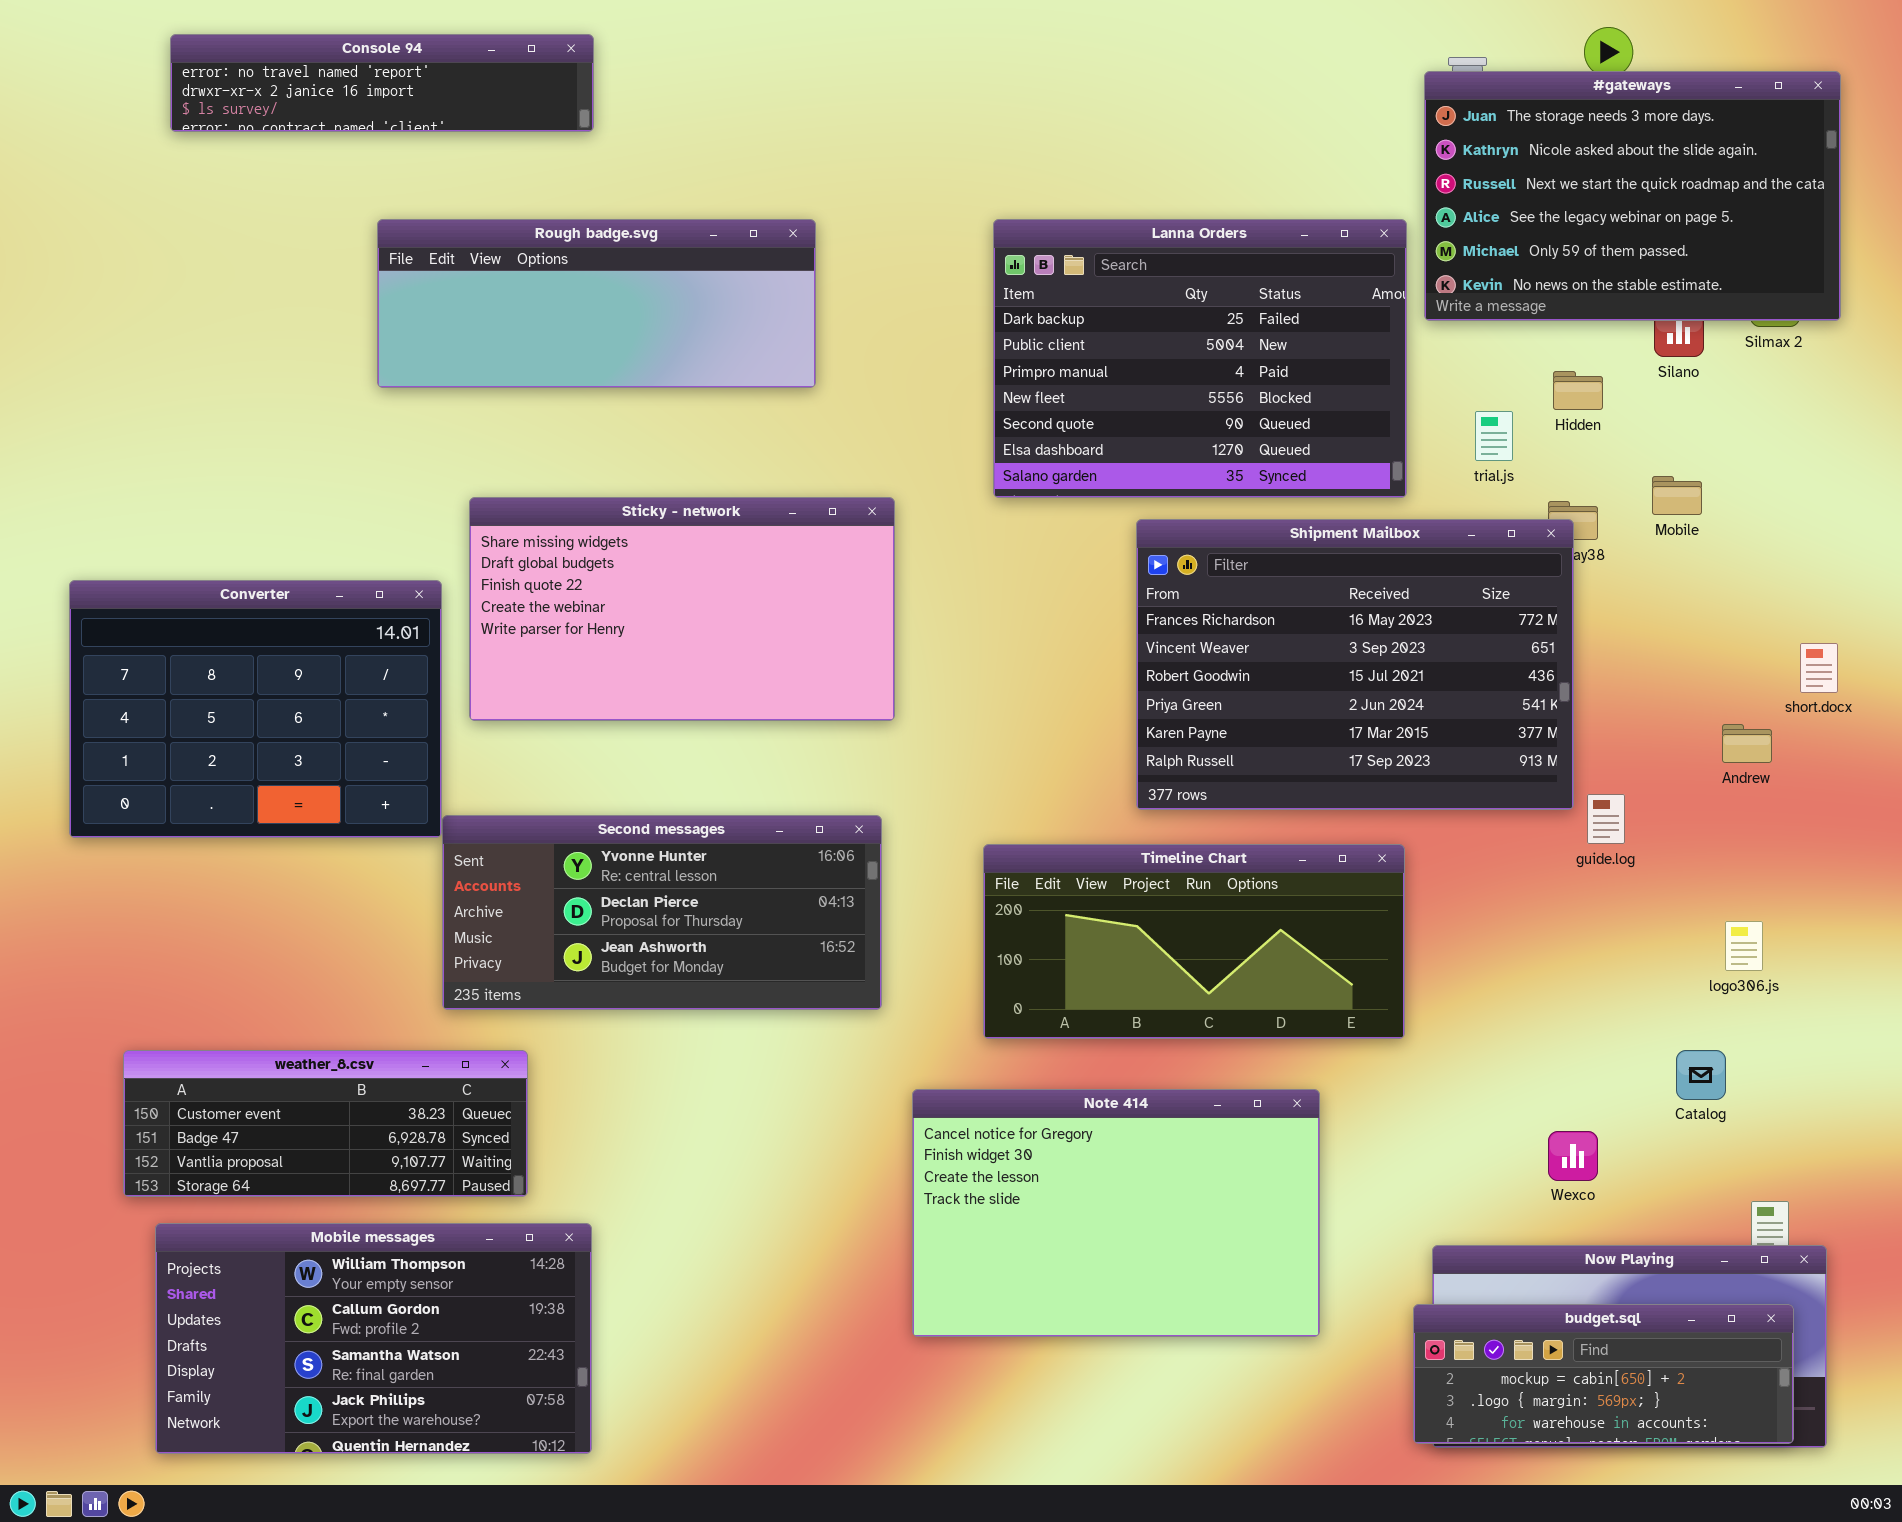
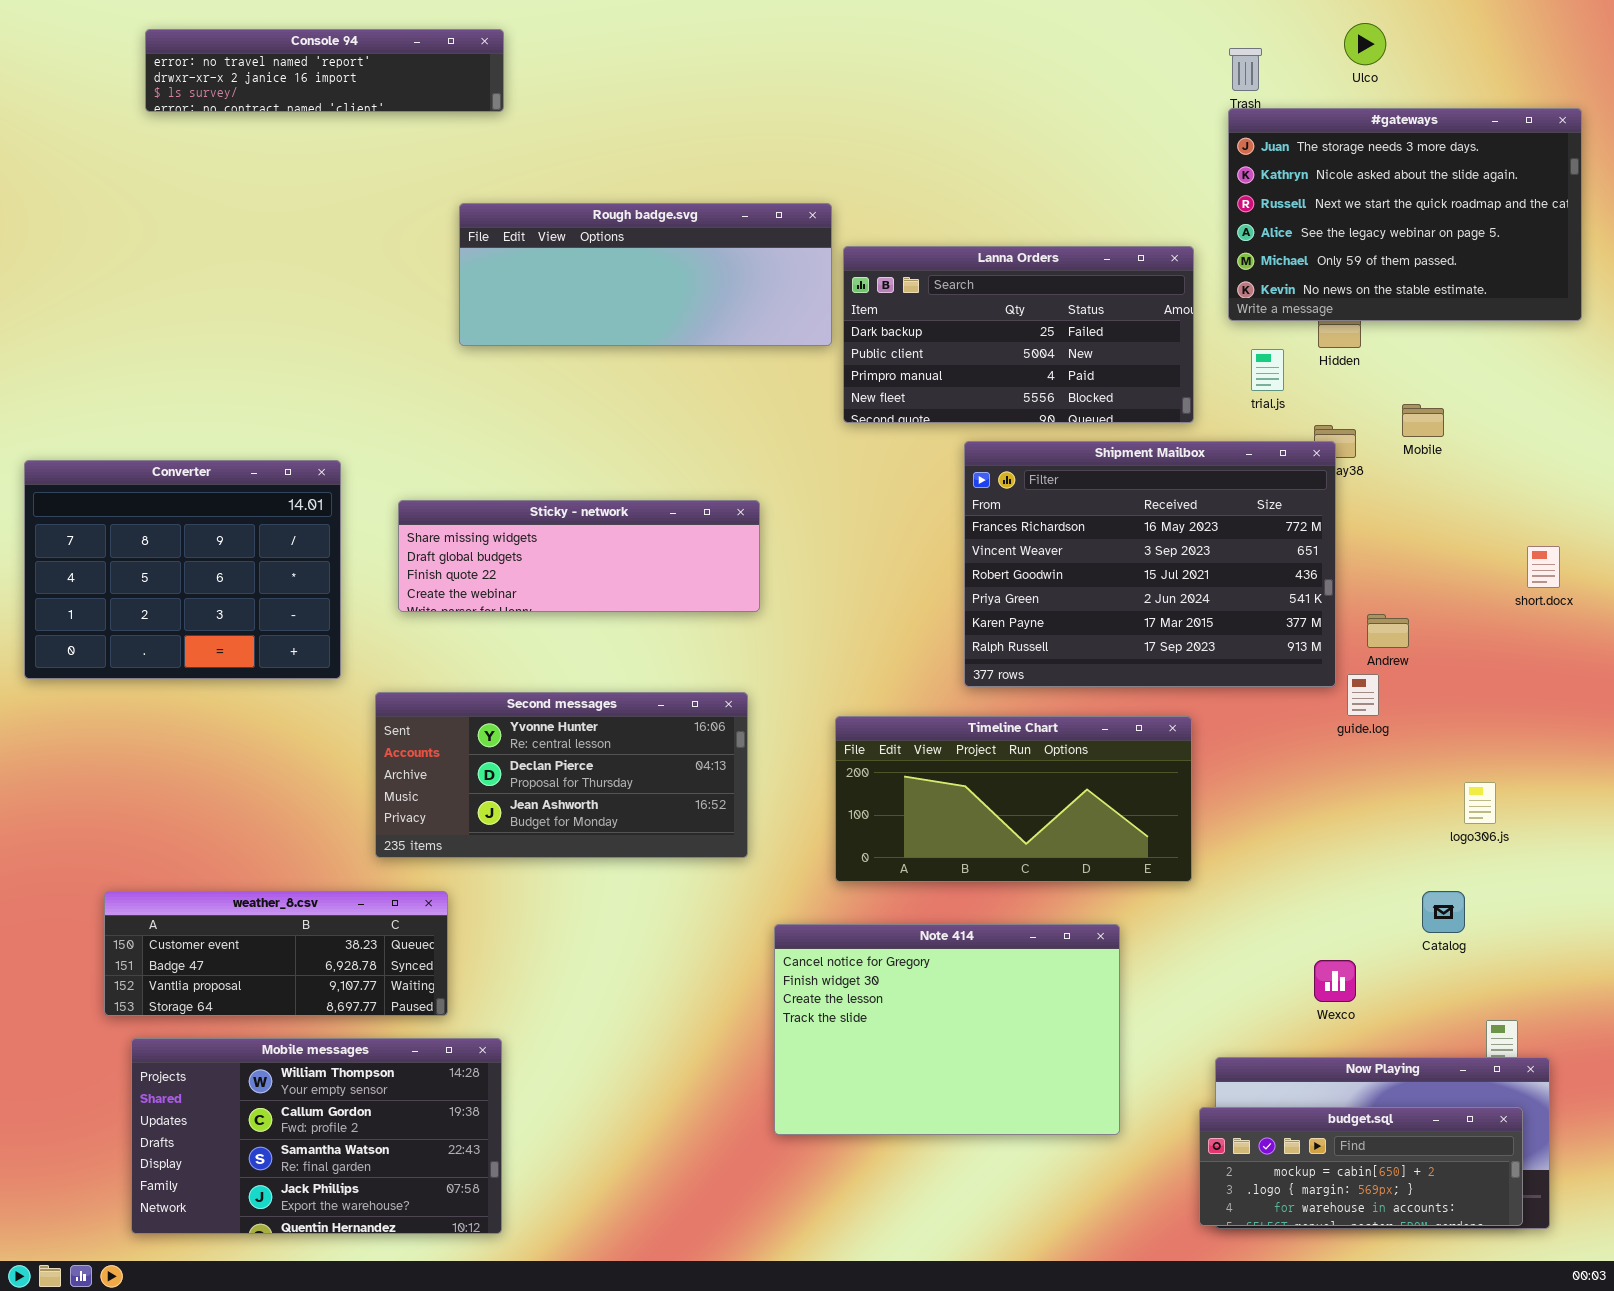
#gateways: [1424,71,1841,321] -> [1228,108,1582,321], moved
Rough badge.svg: [377,219,816,388] -> [459,203,832,346], moved
Lanna Orders: [993,219,1407,498] -> [843,246,1194,423], resized
Sticky - network: [469,497,895,721] -> [398,500,760,612], resized
Converter: [69,580,442,838] -> [24,460,341,679], moved
Andrew: [1722,724,1772,763] -> [1367,614,1409,648], moved

